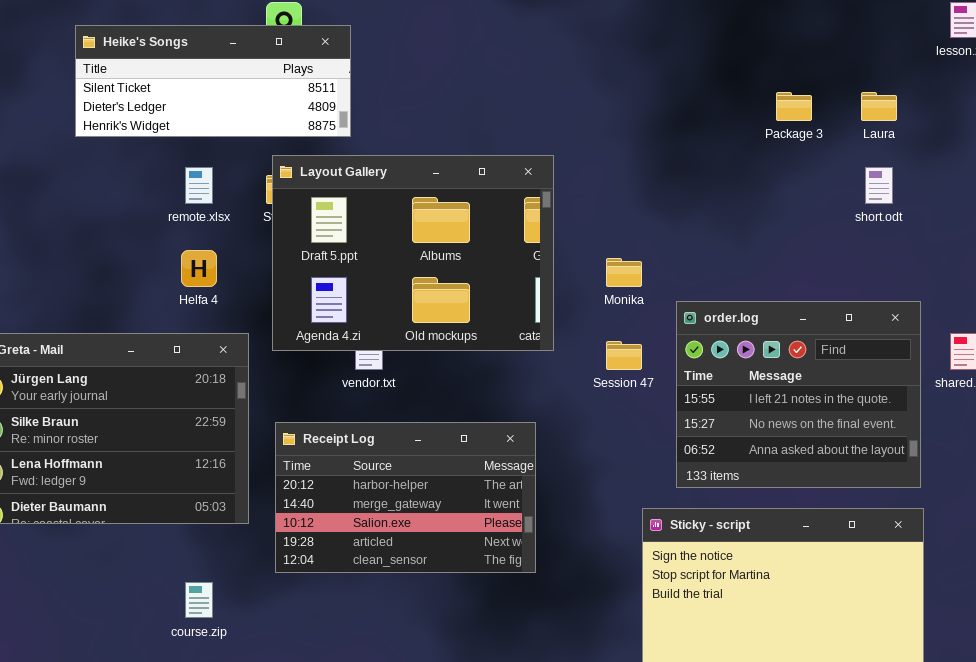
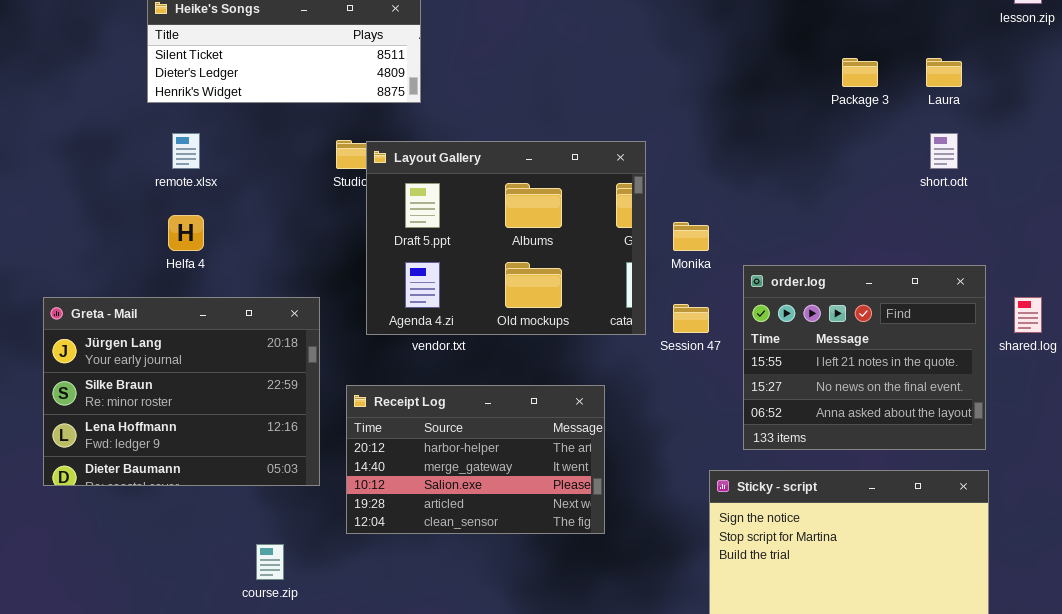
Layout Gallery: [272,155,554,351] -> [366,141,646,335], moved
remote.xlsx: [185,167,213,204] -> [172,133,200,169], moved
Helfa 4: [181,250,217,287] -> [168,215,204,251], moved

